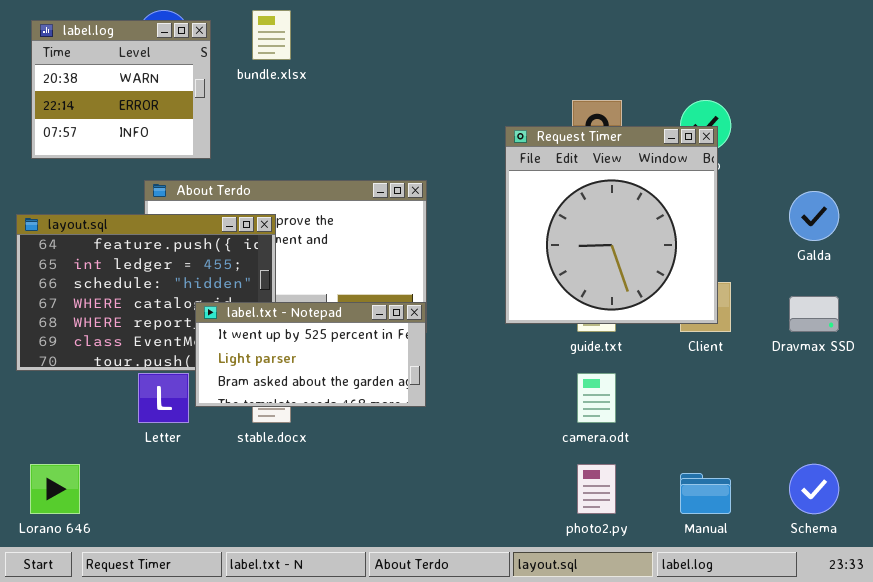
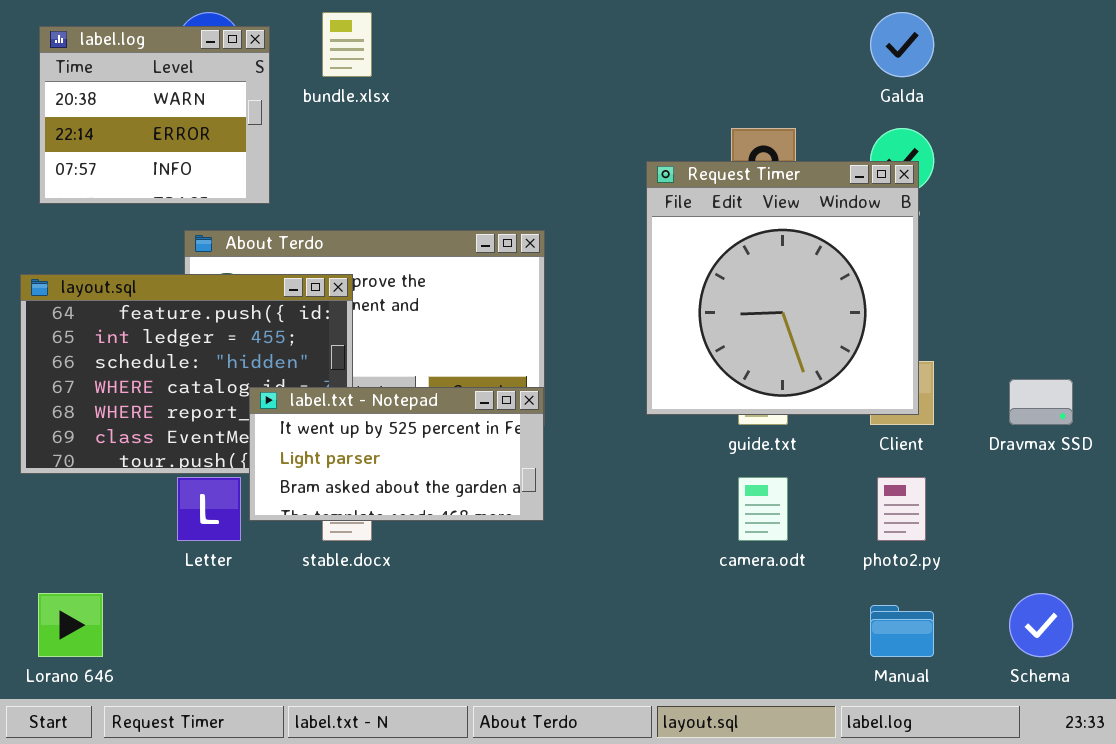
Galda: [789,191,839,241] -> [870,12,934,77], moved
photo2.py: [577,464,616,514] -> [877,477,926,541], moved

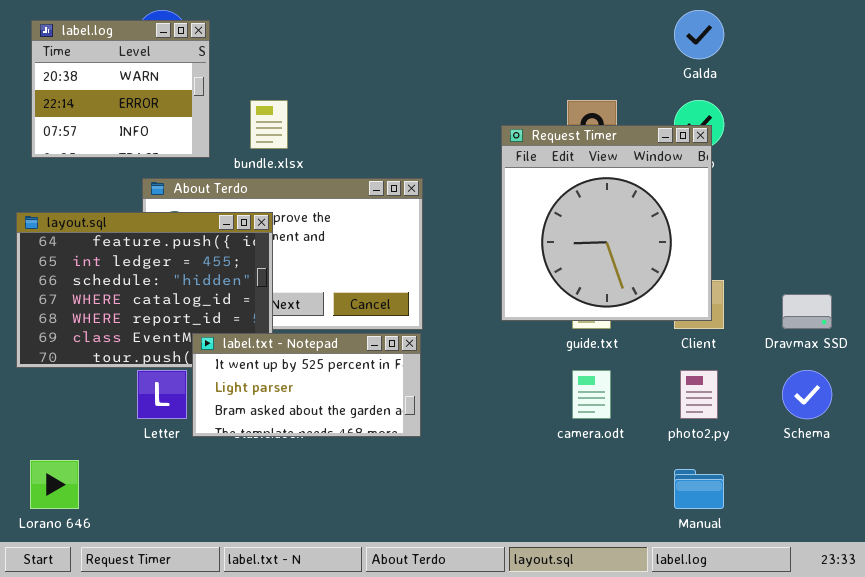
bundle.xlsx: [322,12,372,77] -> [250,100,288,149], moved
label.txt - Notepad: [249,387,544,521] -> [192,333,421,437], moved
Schema: [1009,593,1073,657] -> [782,370,832,419], moved

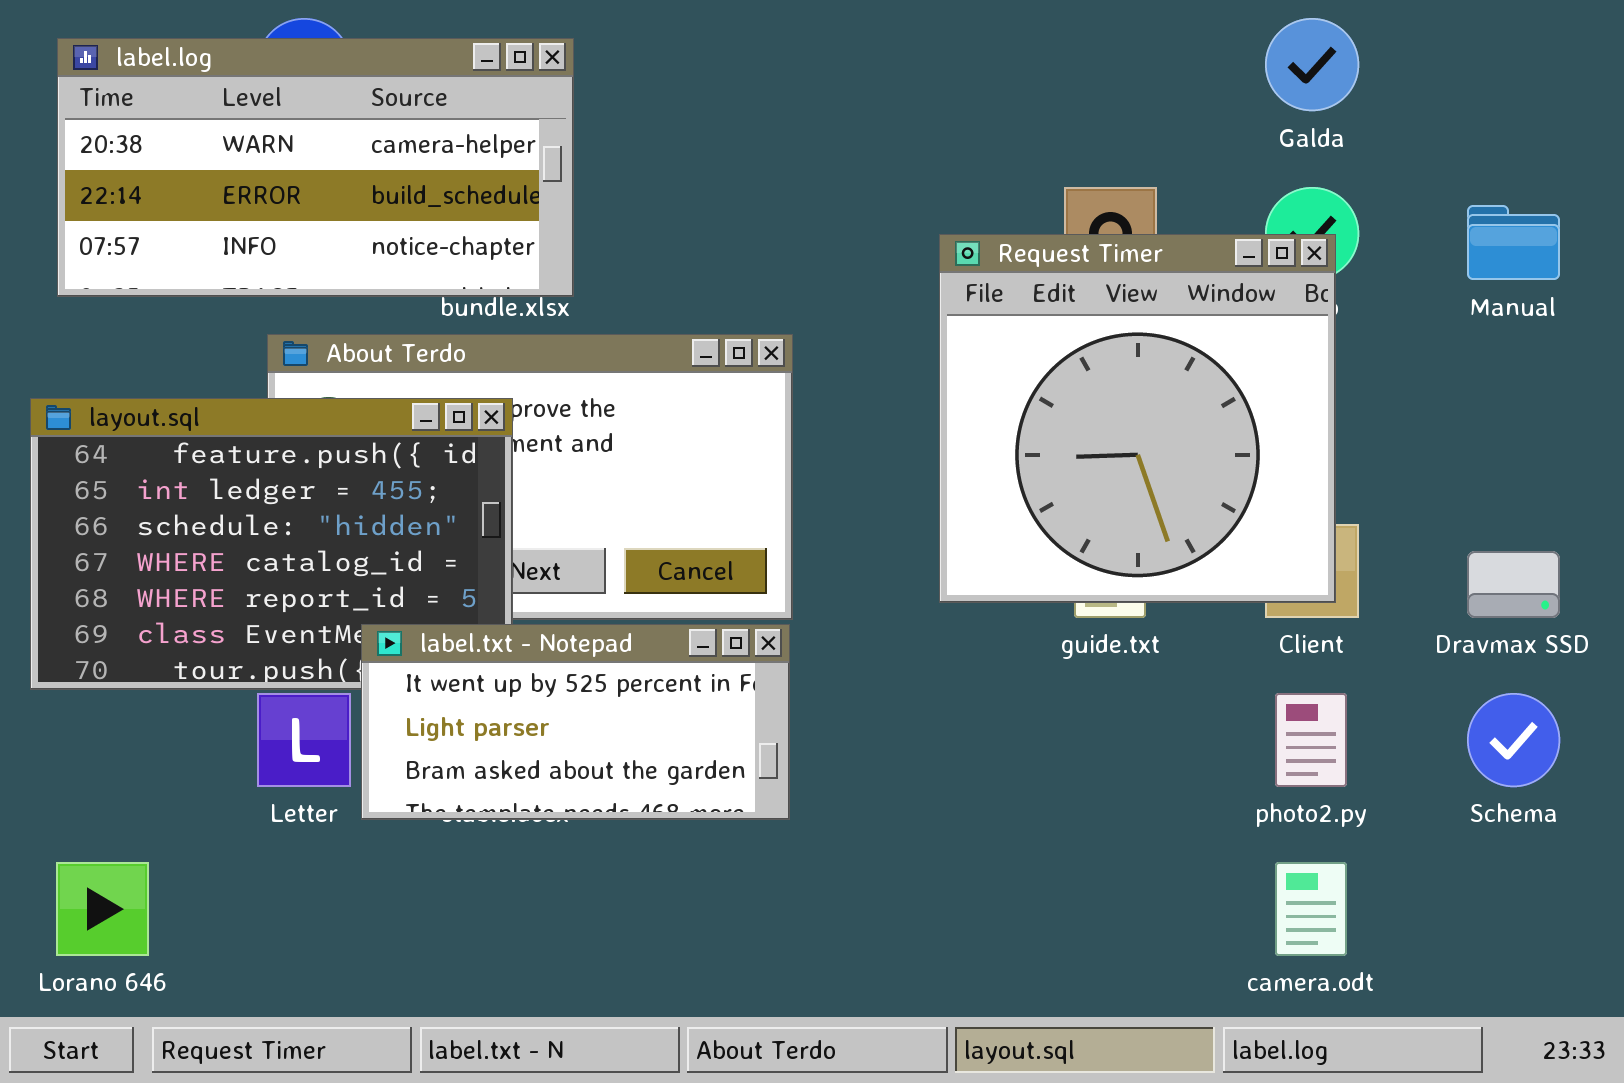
label.log: [31,20,210,158] -> [57,38,574,297], resized
camera.odt: [572,370,611,419] -> [1275,862,1347,956], moved
Manual: [674,469,724,509] -> [1467,205,1560,280], moved

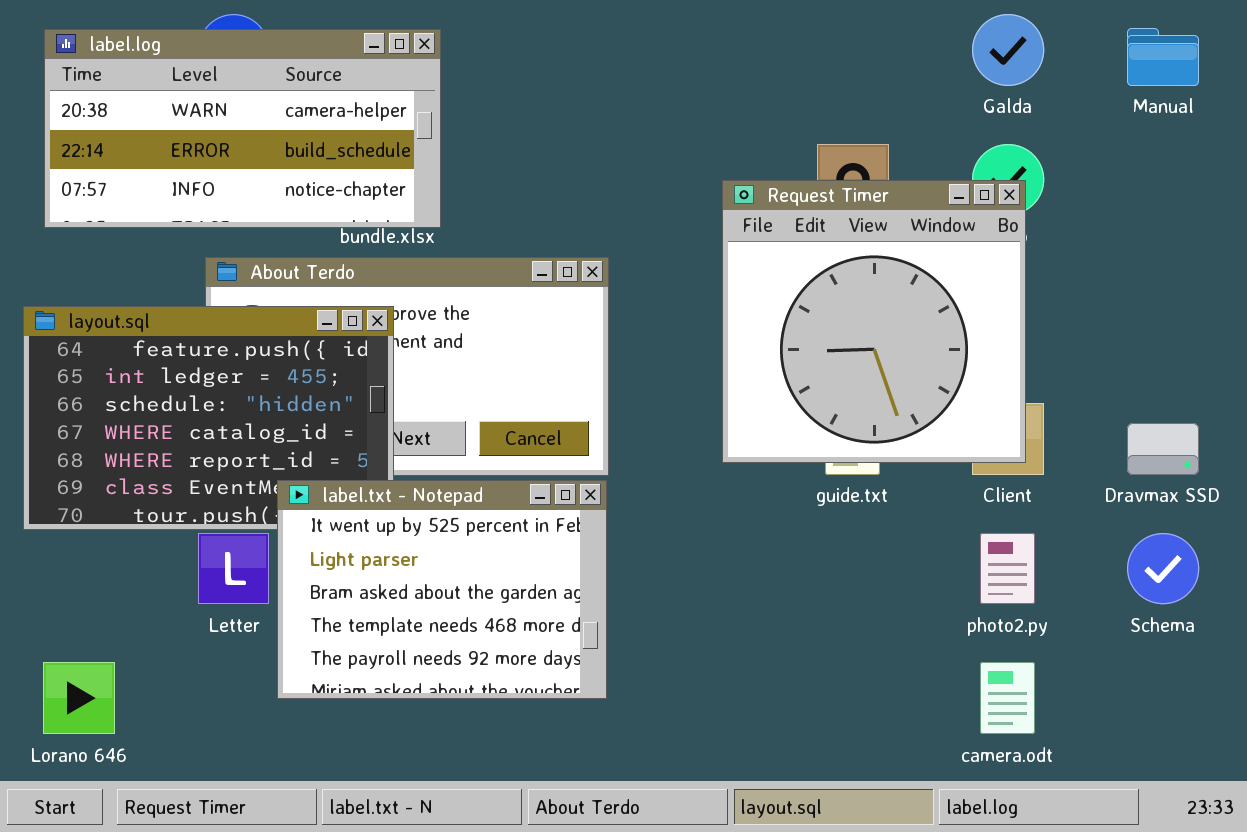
Manual: [1467,205,1560,280] -> [1127,28,1199,86], moved
label.txt - Notepad: [361,624,790,820] -> [277,480,607,699], resized

